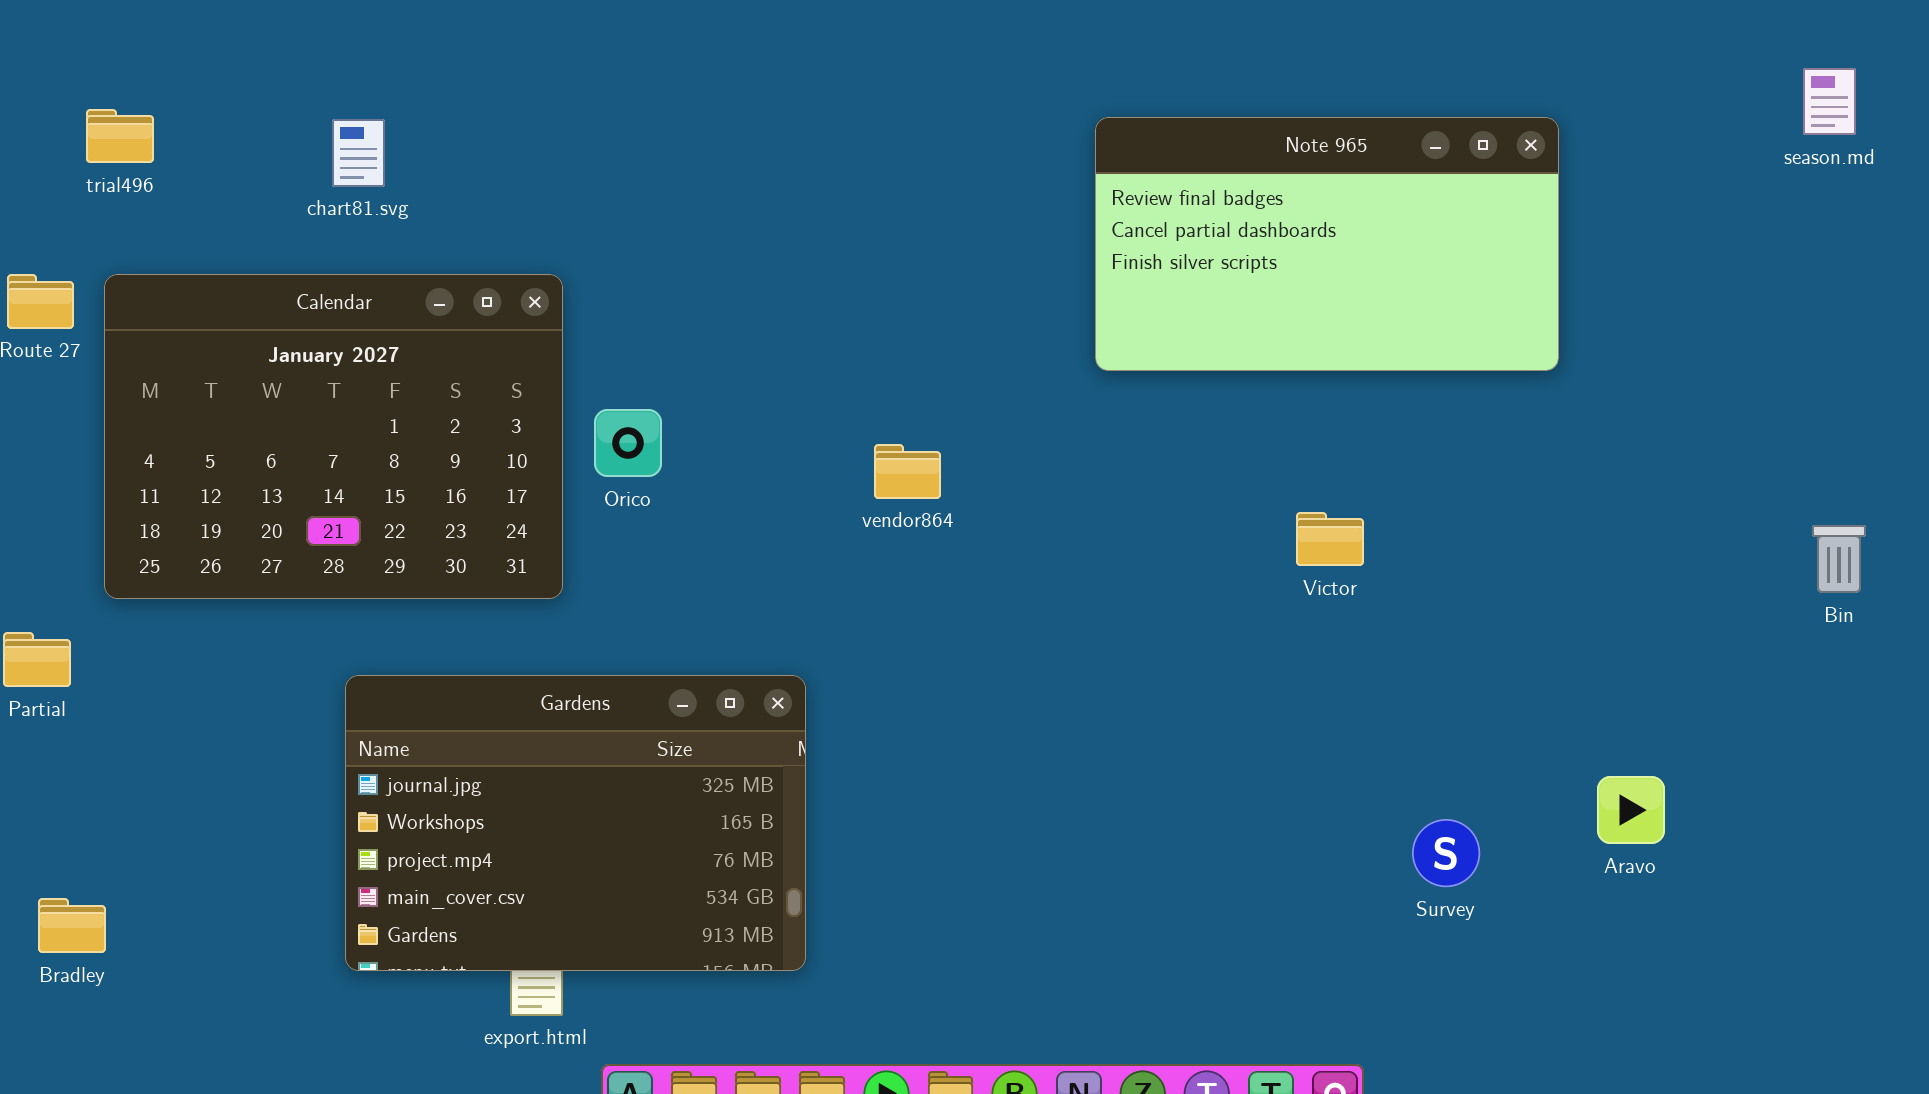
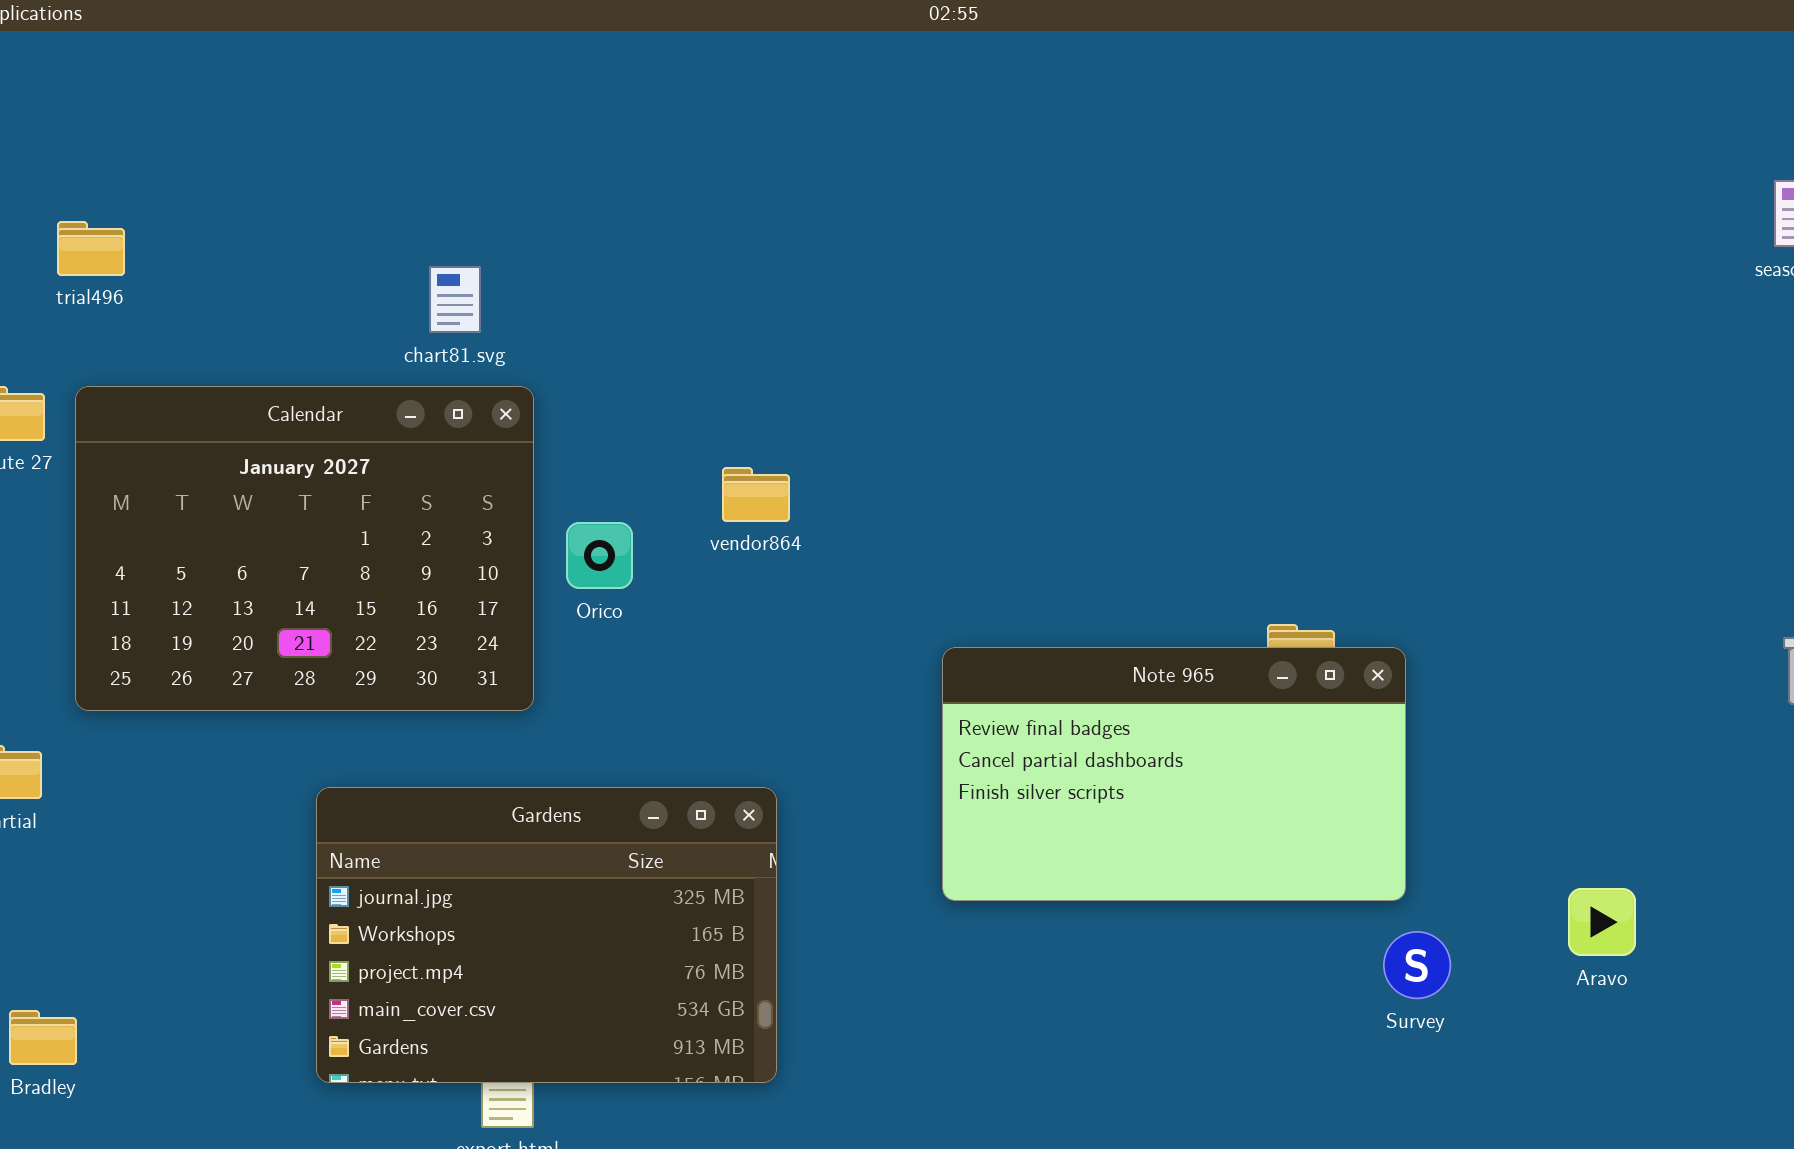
Note 965: [1095,117,1559,371] -> [942,647,1406,901], moved
chart81.svg: [332,119,385,187] -> [429,266,481,333], moved
vendor864: [874,444,941,499] -> [722,467,790,522], moved

